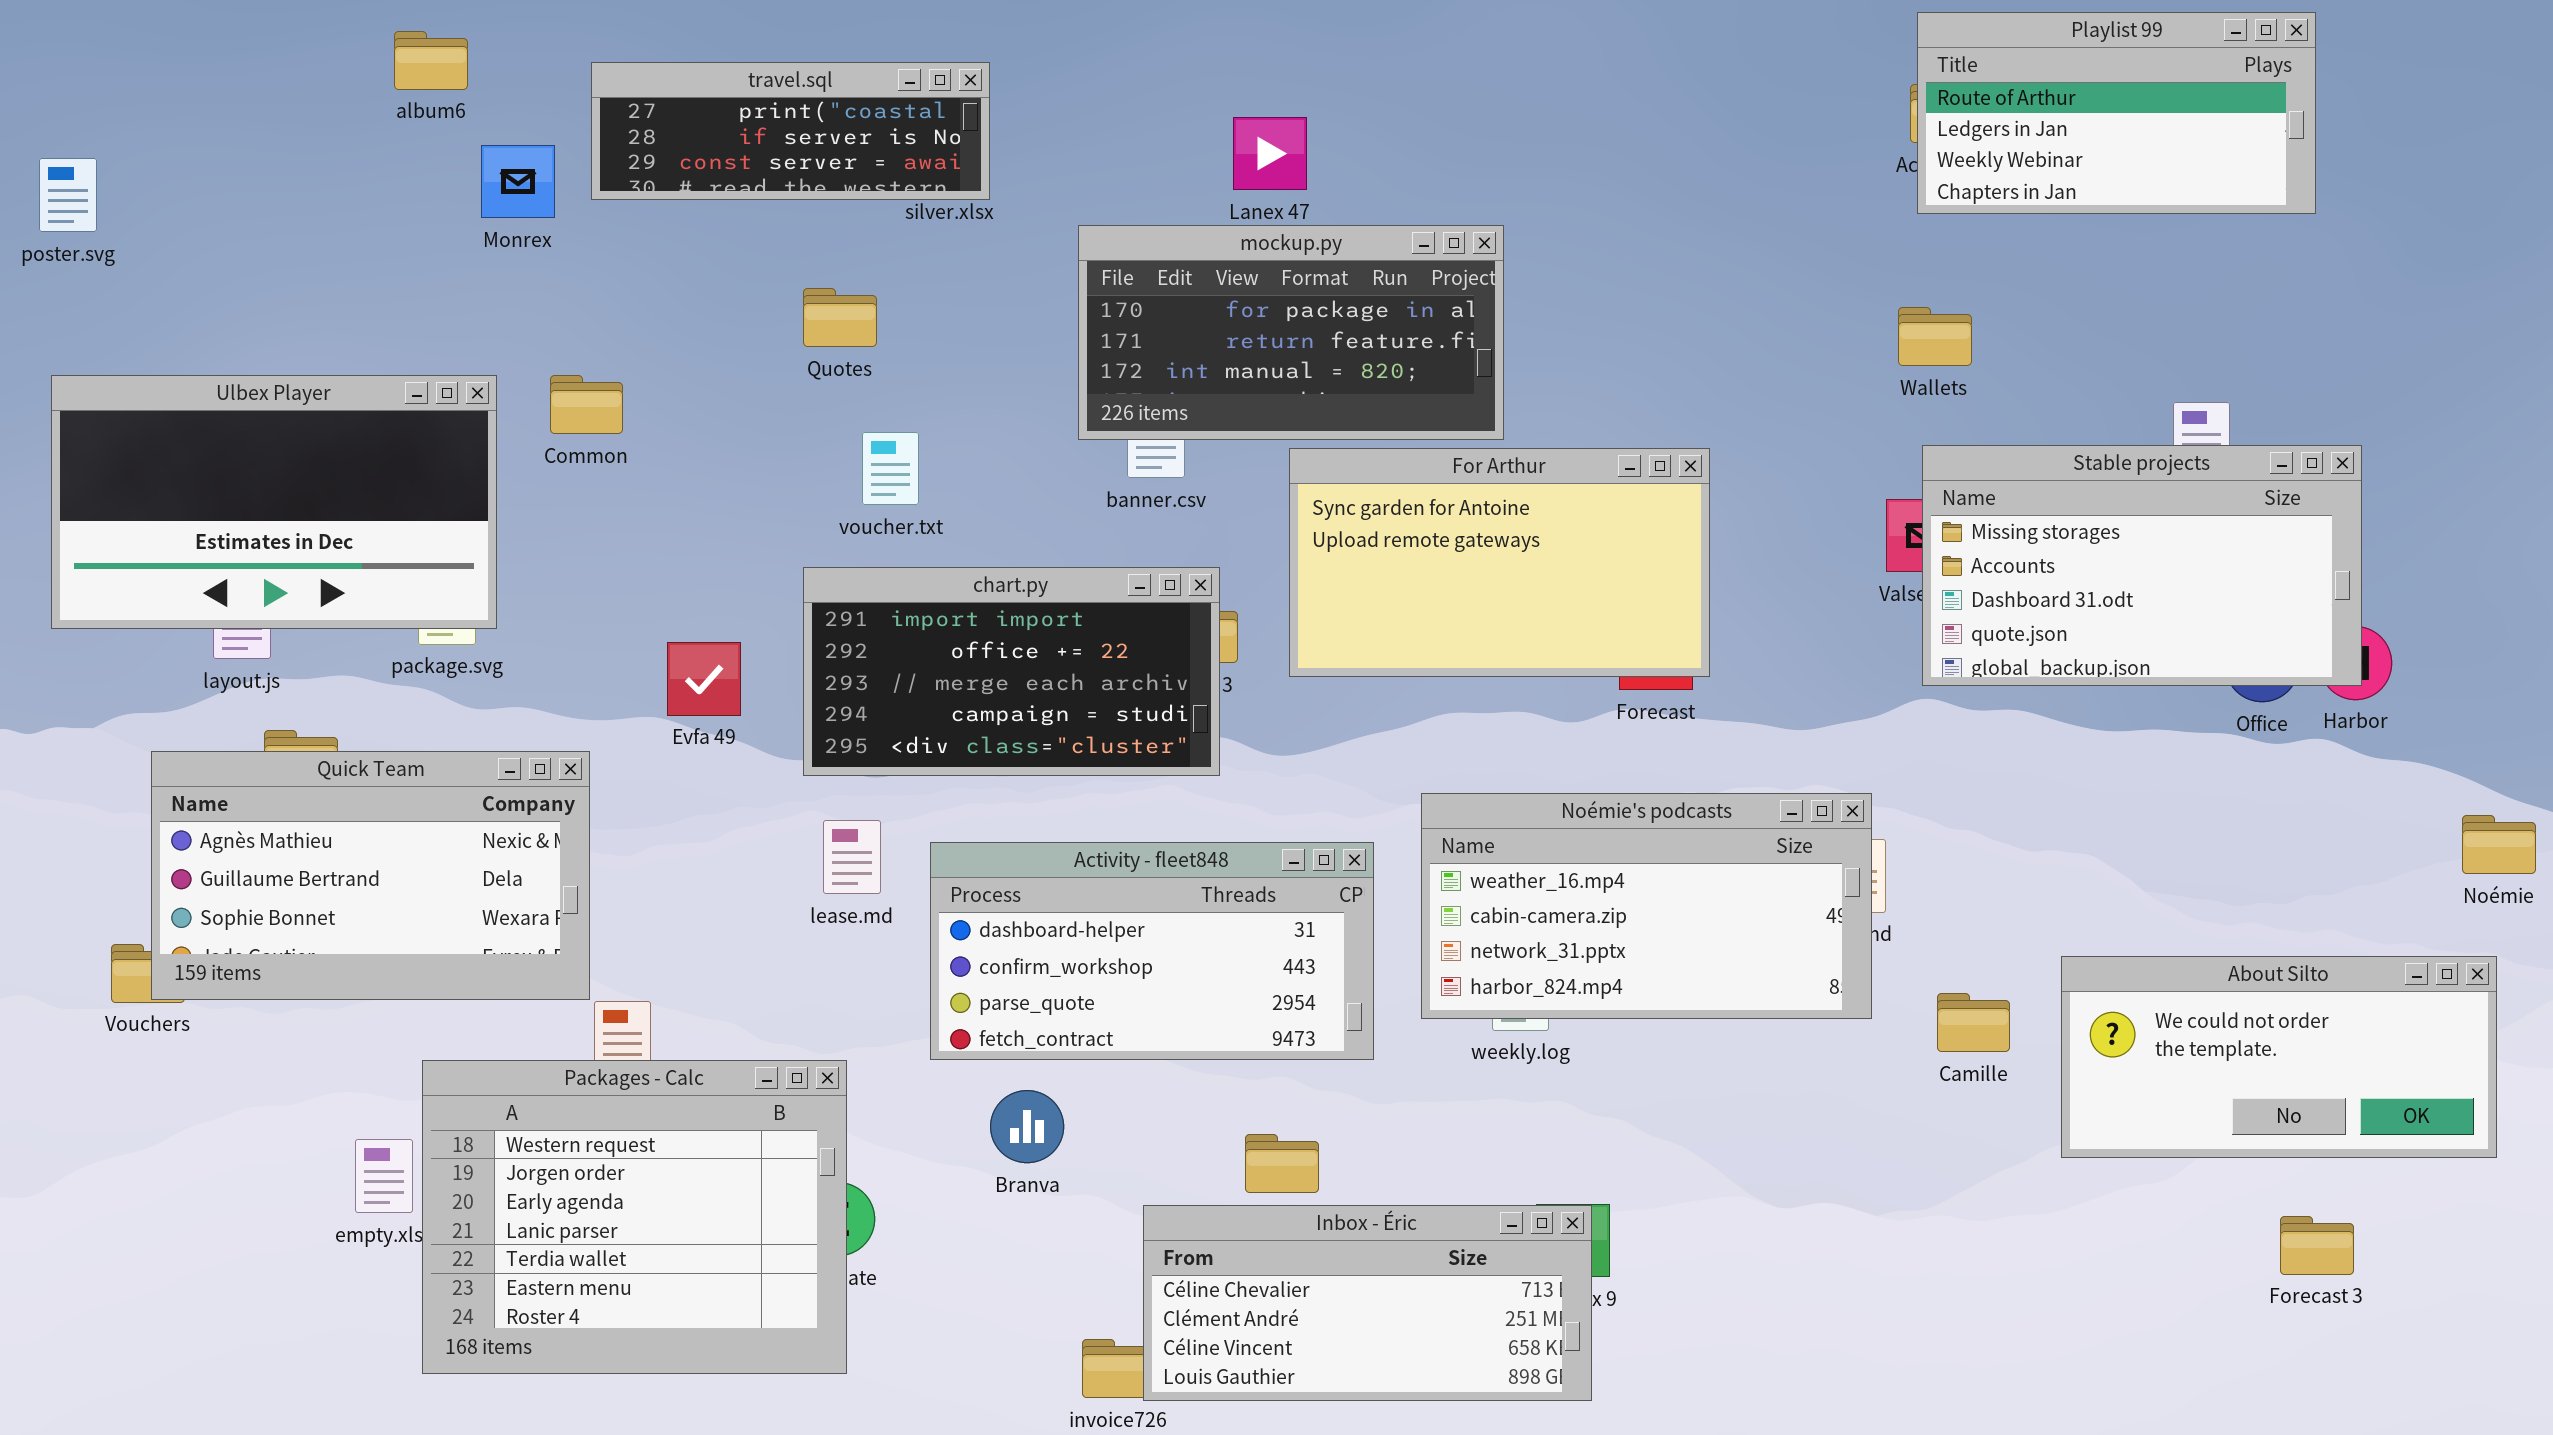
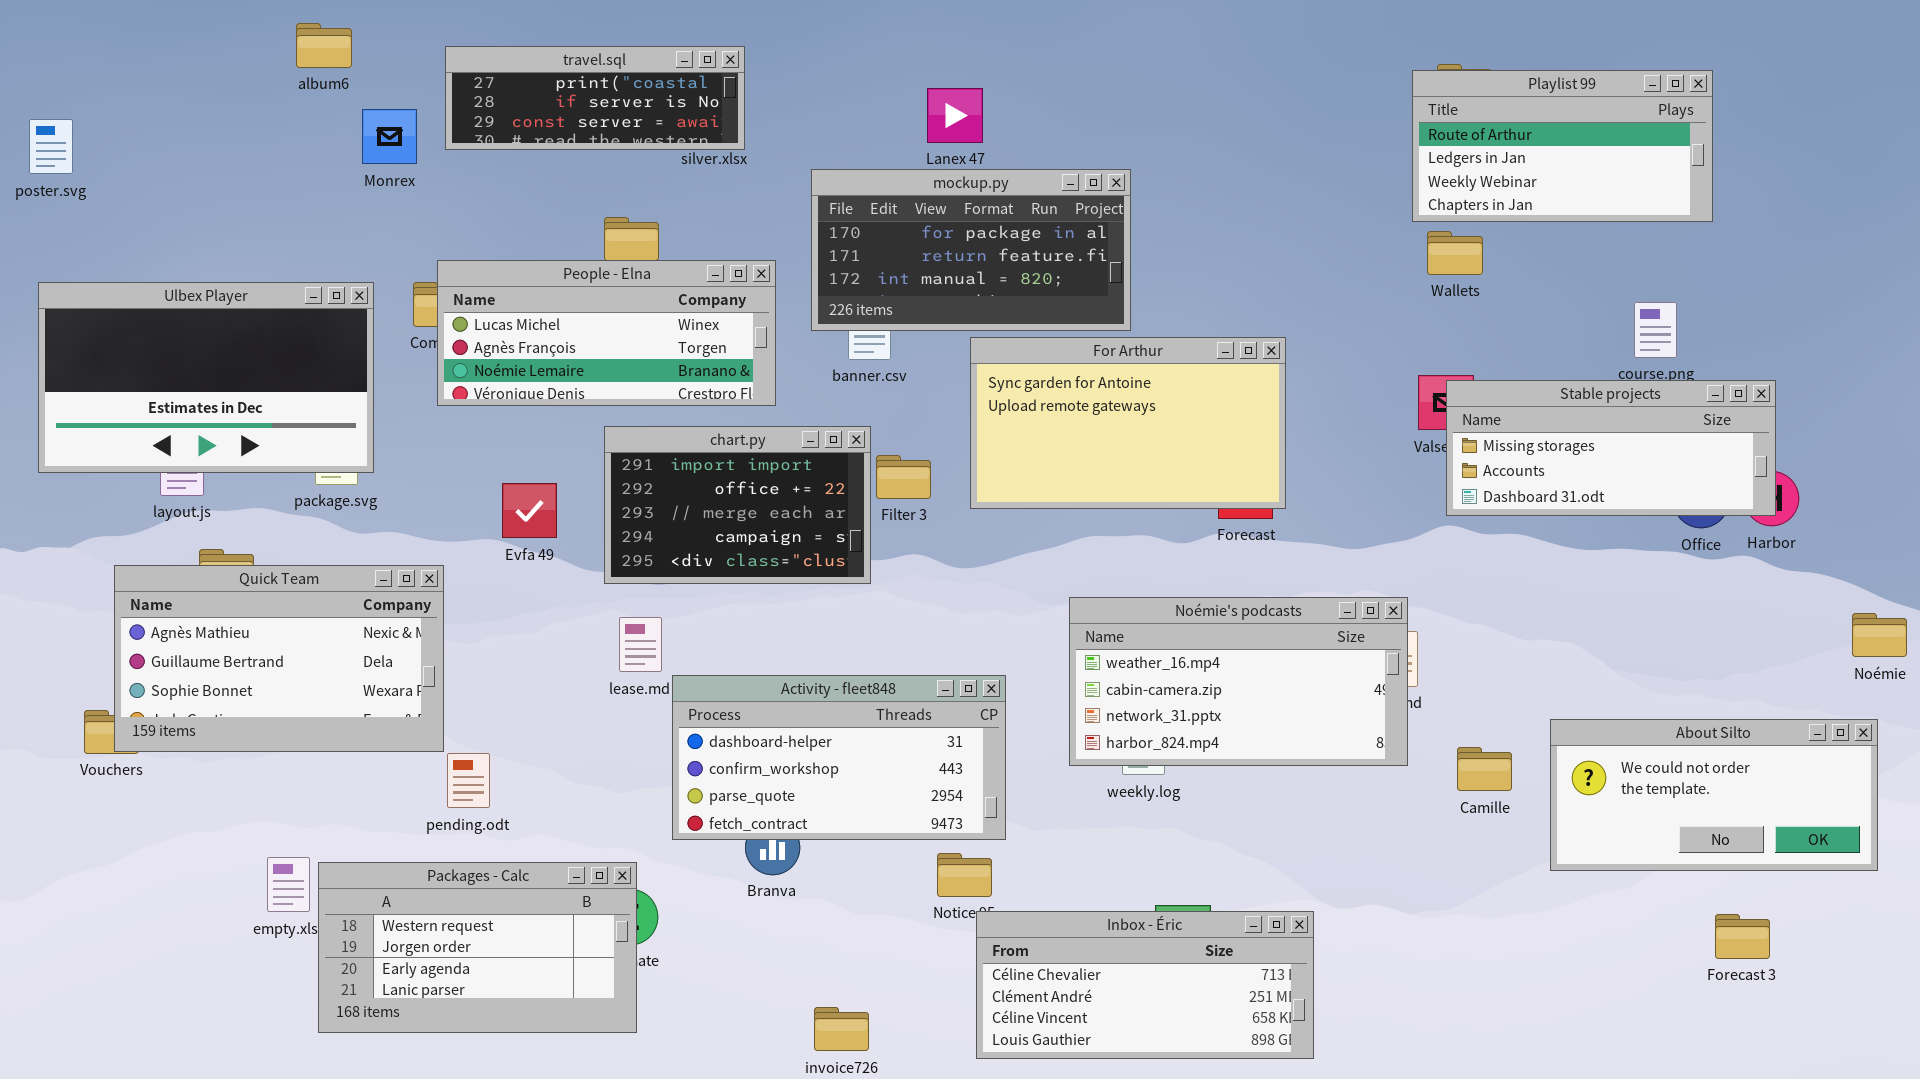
Playlist 99: [1917,12,2316,214] -> [1412,70,1713,222], moved
People - Elna: none -> [437,260,776,406], opened
Stable projects: [1922,445,2362,686] -> [1446,380,1776,516], resized
chart.py: [803,567,1220,776] -> [604,426,871,584], resized
Activity - fleet848: [930,842,1374,1060] -> [672,675,1006,840], moved
Packages - Calc: [422,1060,847,1374] -> [318,862,637,1033], resized
Inbox - Éric: [1143,1205,1592,1401] -> [976,911,1314,1059], moved

